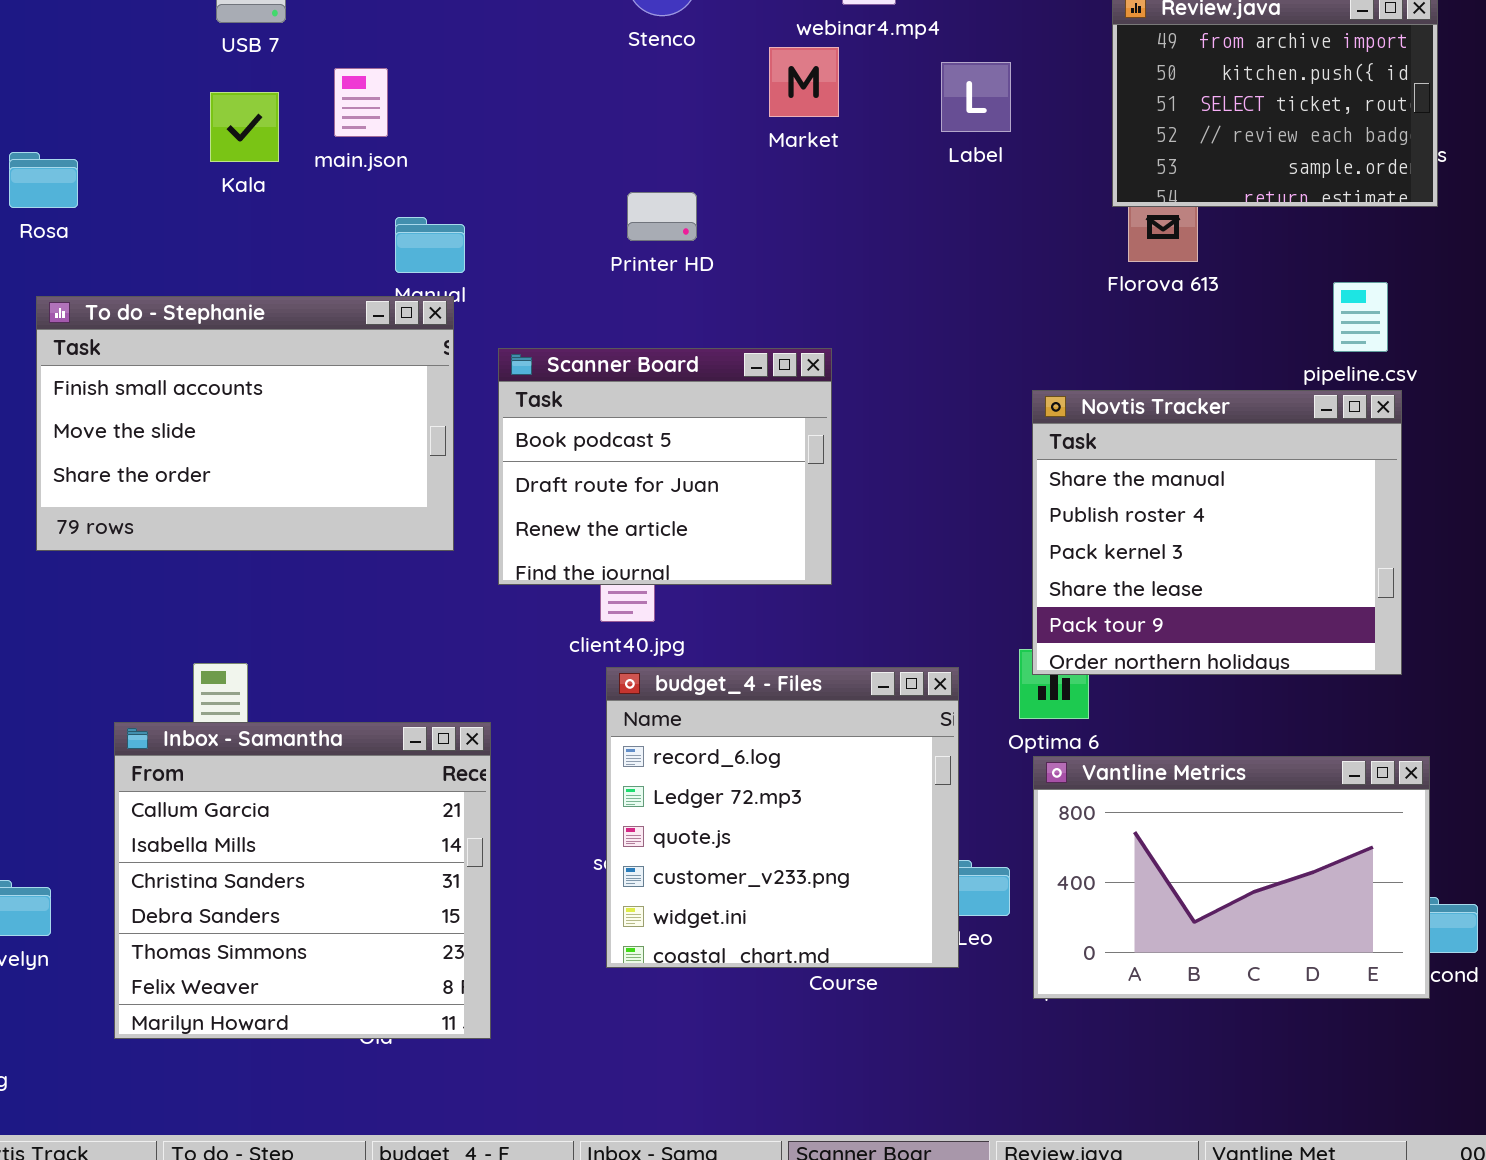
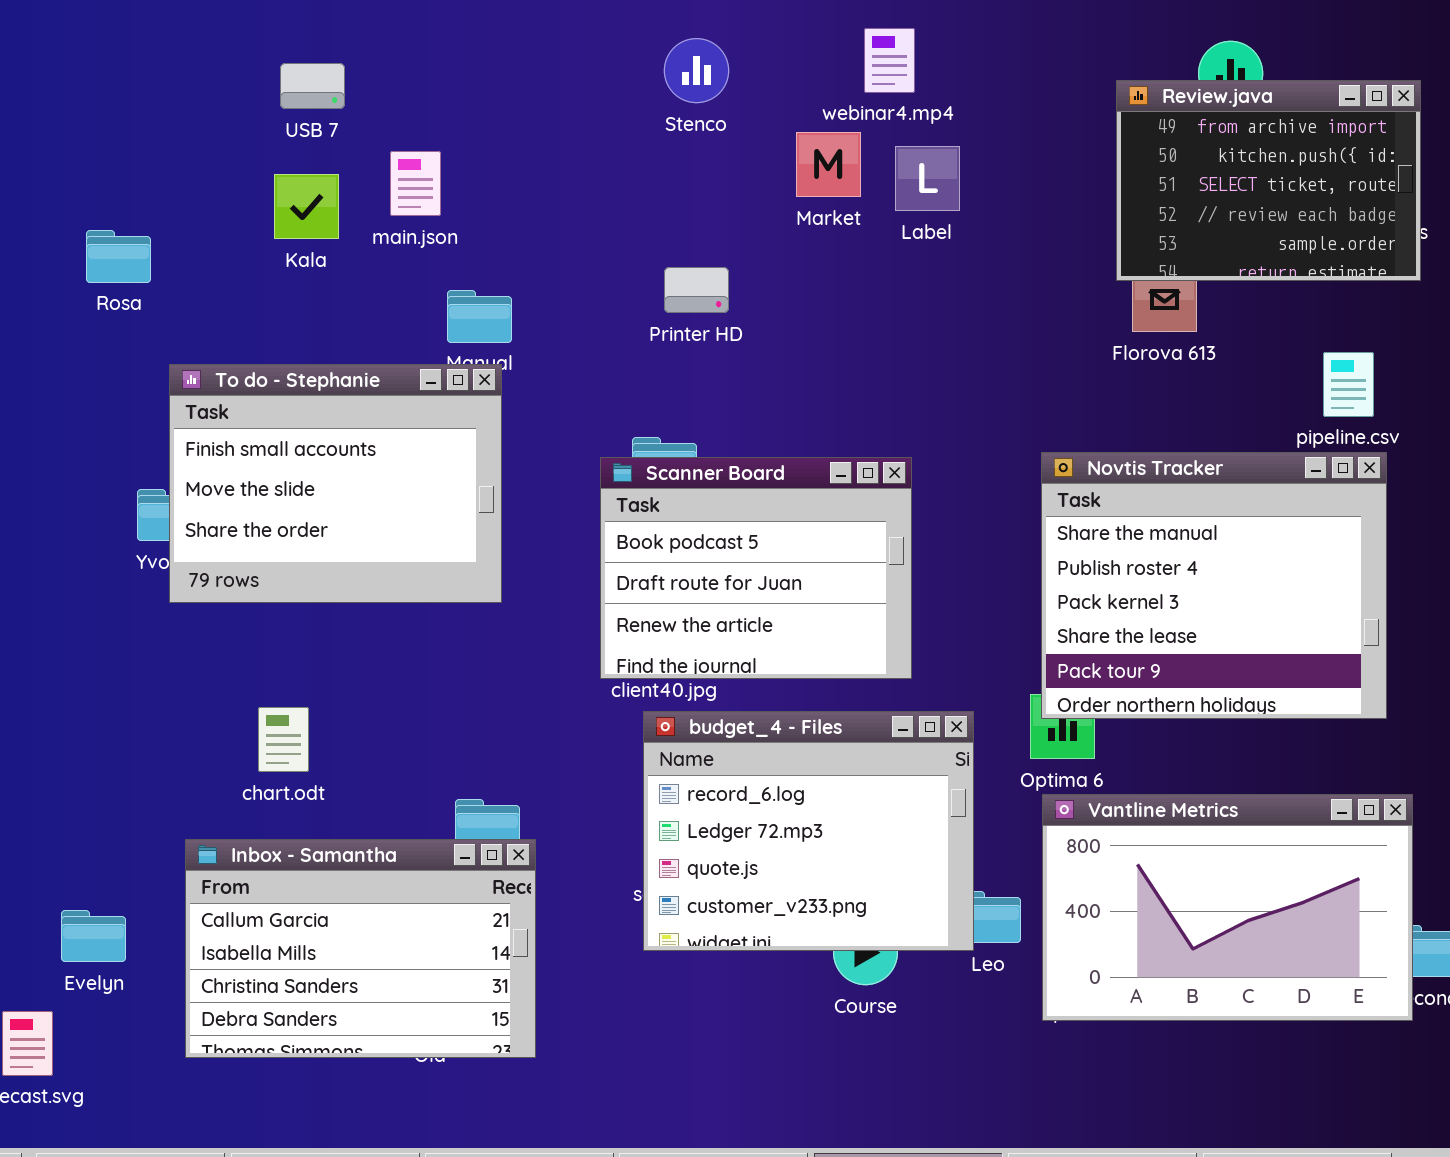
Label: [941,62,1011,132] -> [895,146,960,211], moved
To do - Stephanie: [36,296,454,551] -> [169,364,502,603], resized
Scanner Board: [498,348,832,585] -> [600,457,912,679], moved
budget_4 - Files: [606,667,959,968] -> [643,711,974,951], resized
Inbox - Samantha: [114,722,491,1039] -> [185,839,536,1058], resized

